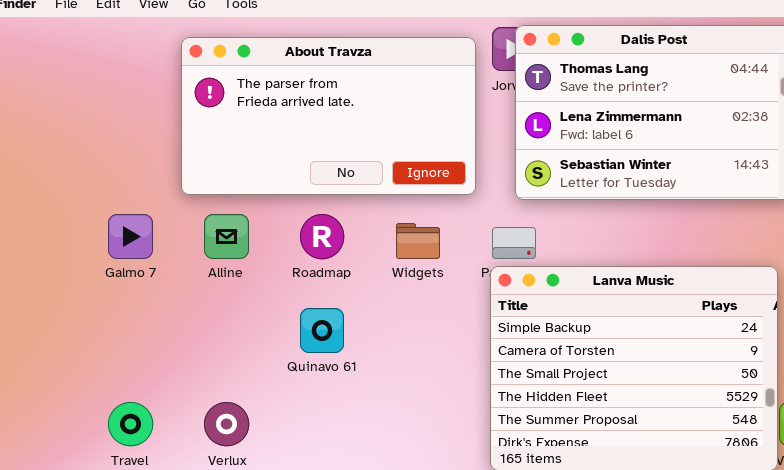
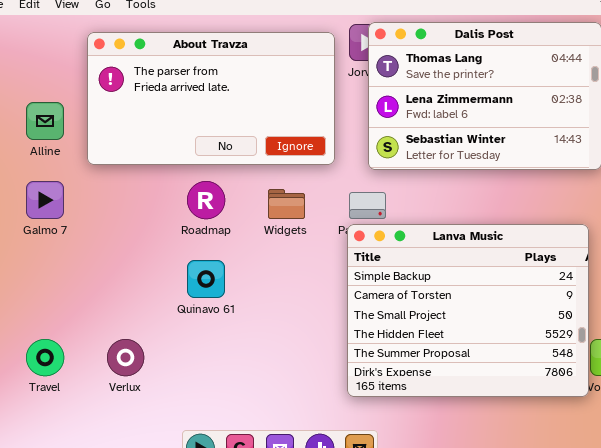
Alline: [204,214,249,259] -> [26,102,64,140], moved

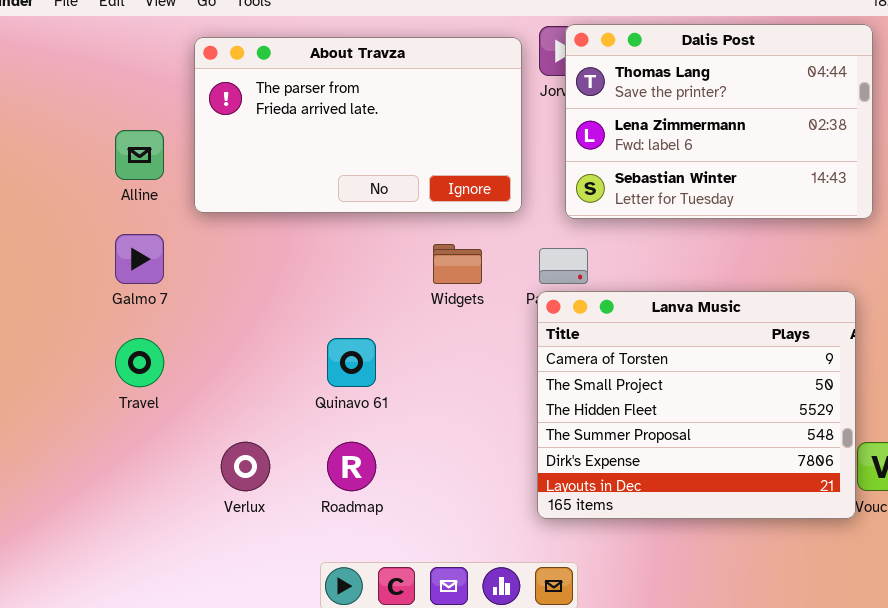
Roadmap: [187,181,225,219] -> [327,442,376,491], moved
Lanva Music: [347,224,589,397] -> [537,291,856,519], scrolled down 1 row
Travel: [26,339,64,376] -> [115,338,164,387], moved

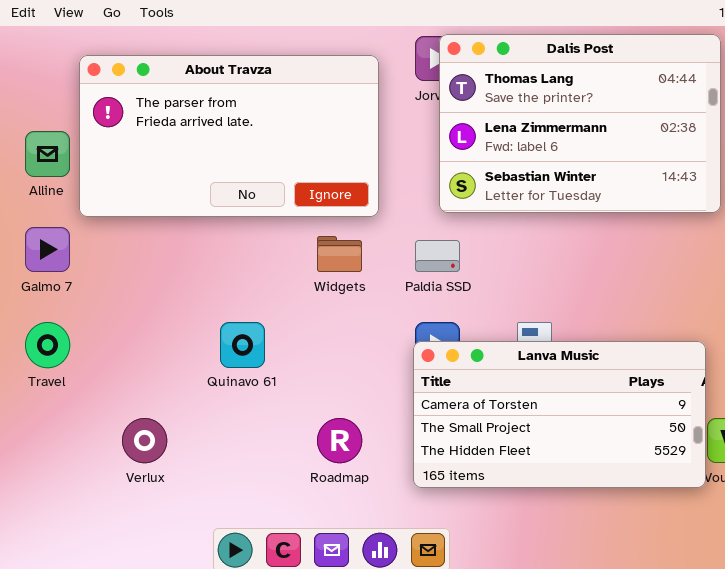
About Travza: [194,37,522,213] -> [79,55,379,217], moved
Lanva Music: [537,291,856,519] -> [413,341,706,488], resized
Roadmap: [327,442,376,491] -> [317,418,362,463], moved

